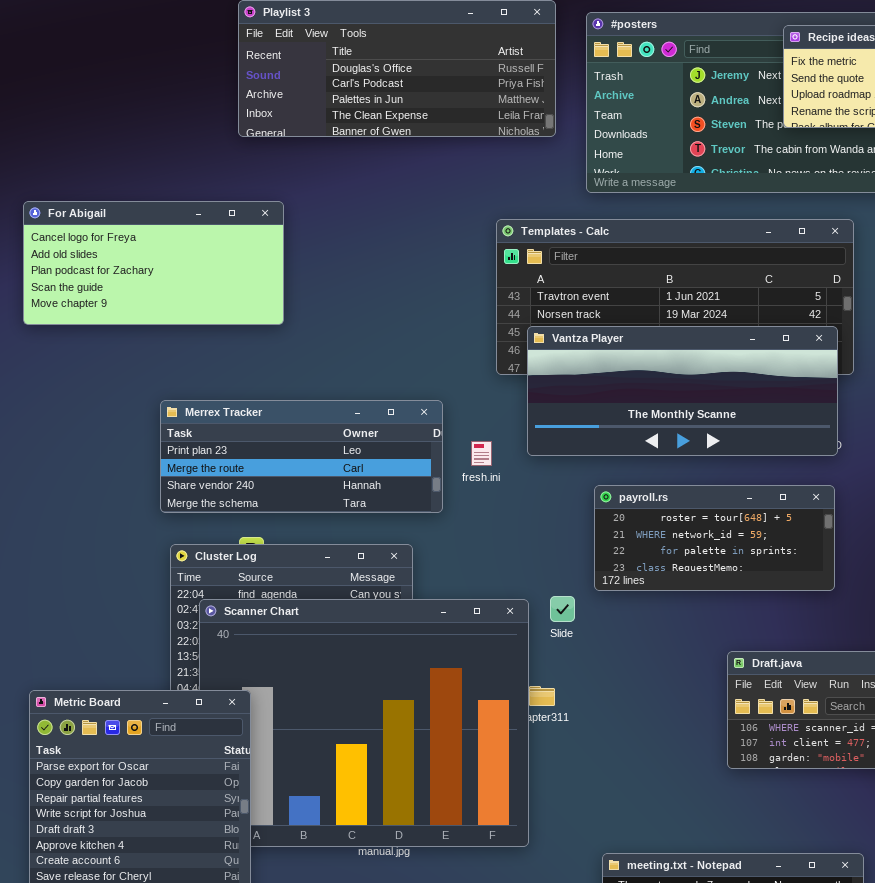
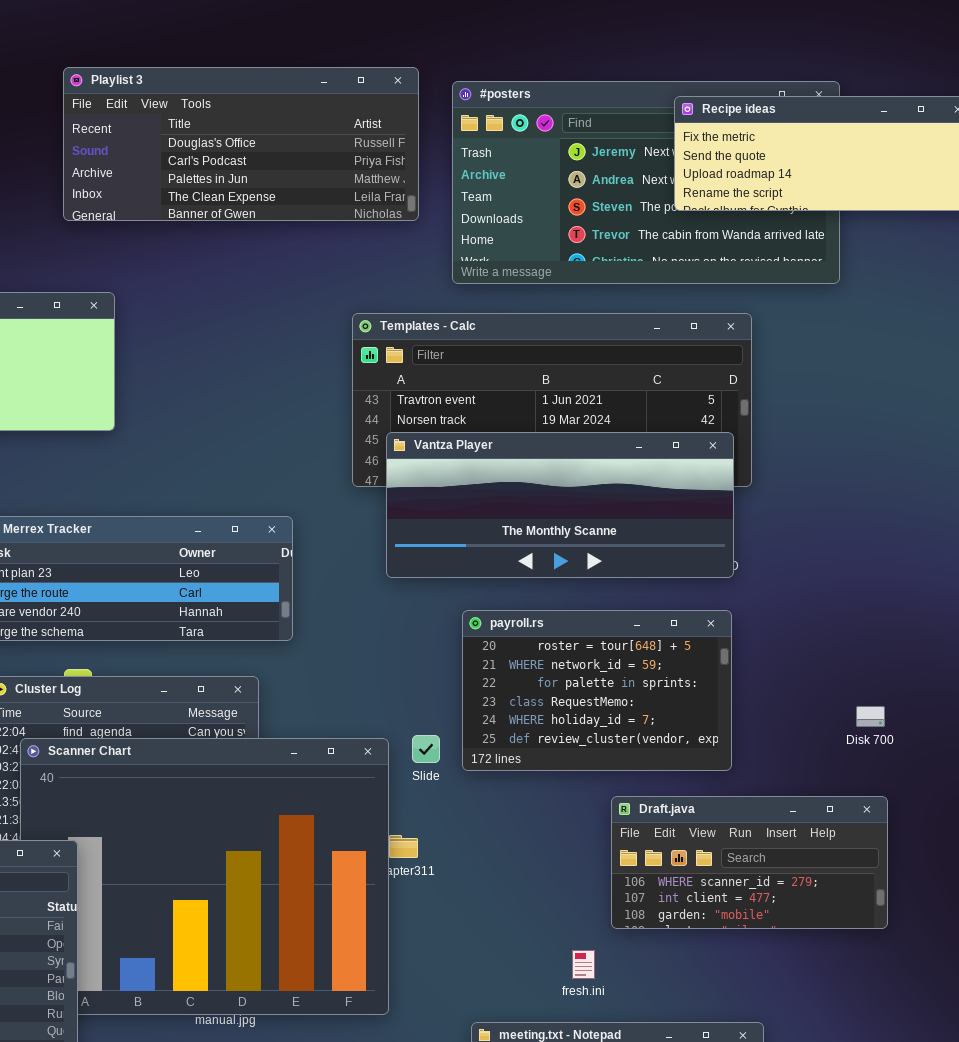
fresh.ini: [471,441,492,466] -> [572,950,595,979], moved
payroll.rs: [594,485,835,591] -> [462,610,732,771], resized

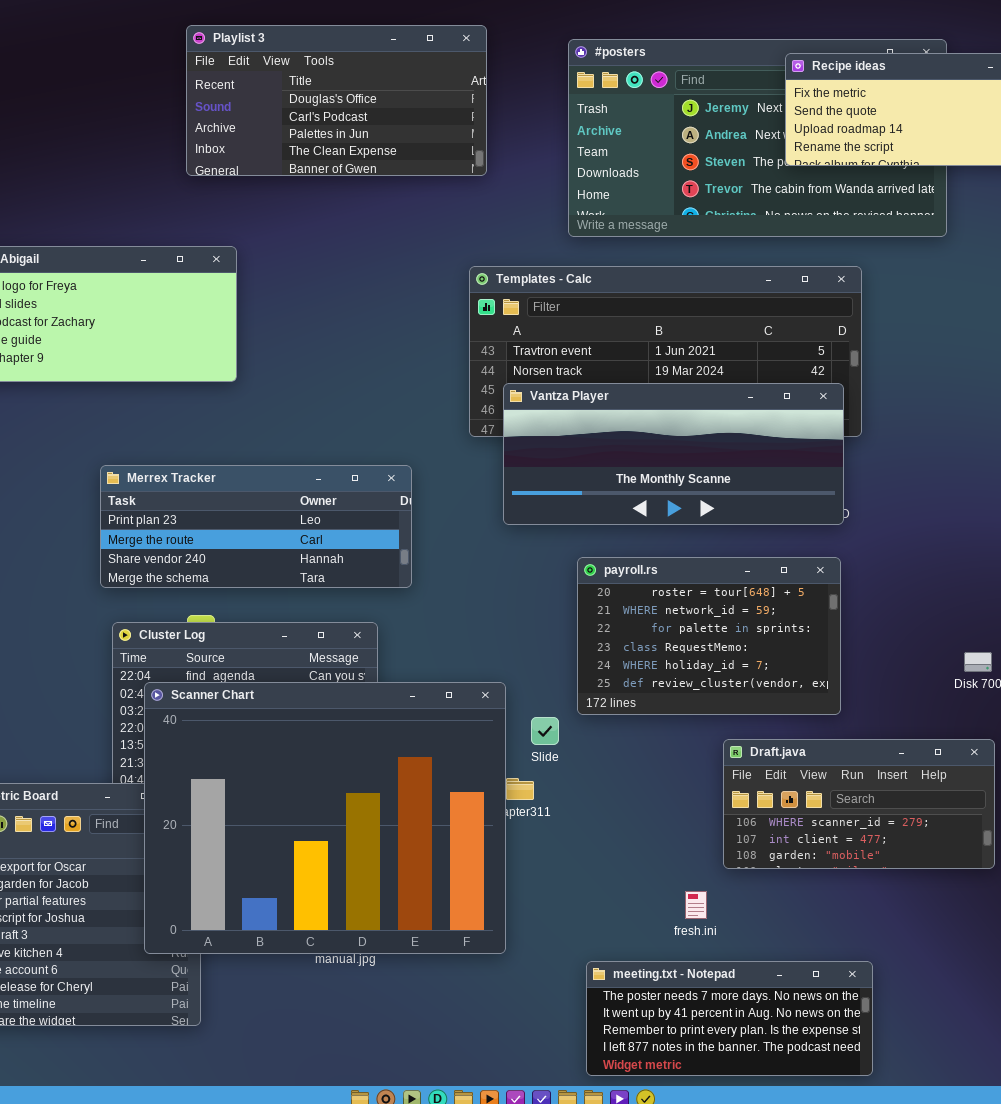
Playlist 3: [63,67,419,221] -> [186,25,487,176], resized
Slide: [412,735,440,763] -> [531,717,559,745], moved
Scanner Chart: [20,738,389,1015] -> [144,682,506,954], raised

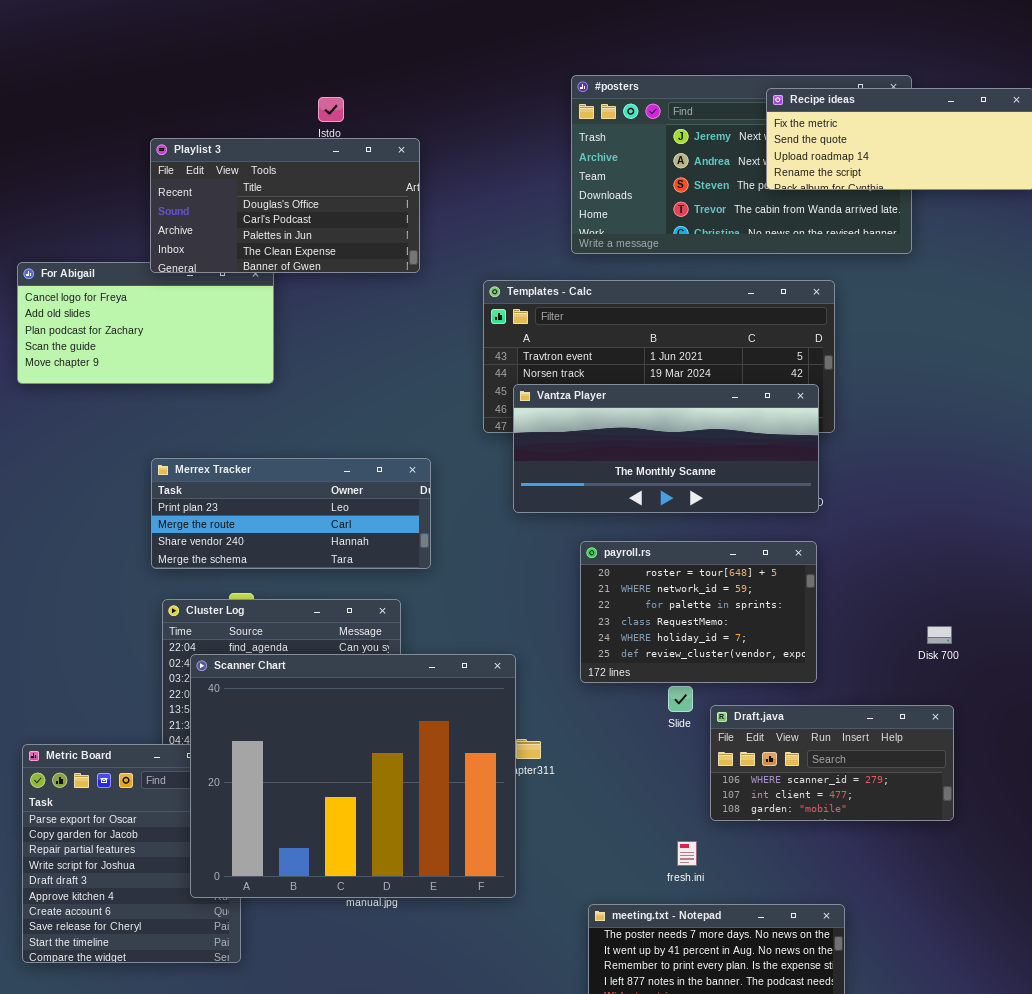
Playlist 3: [186,25,487,176] -> [150,138,420,273], moved
Slide: [531,717,559,745] -> [668,686,693,712], moved

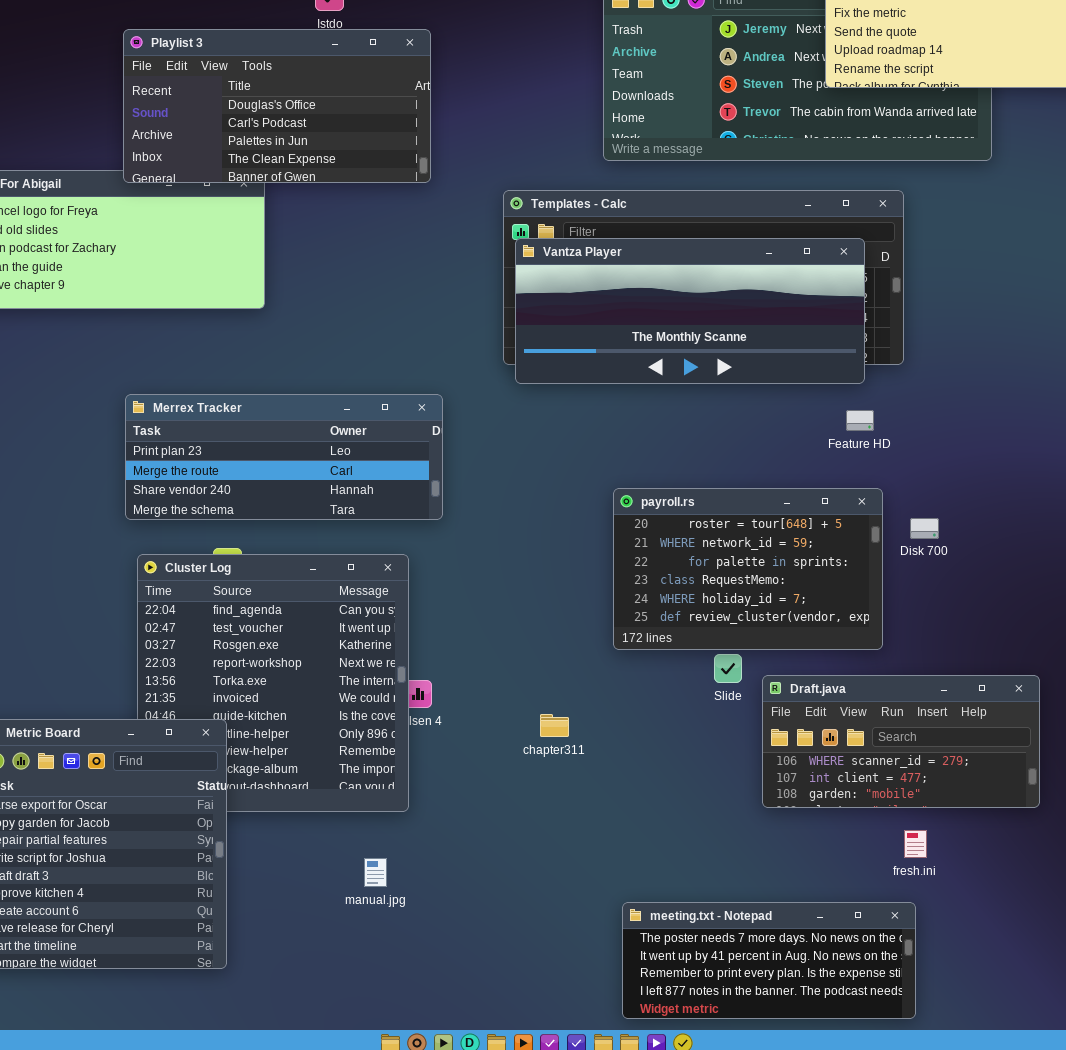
Vantza Player: [513,384,819,513] -> [515,238,865,384], moved
Disk 700: [927,626,952,644] -> [910,518,939,539], moved
Scanner Chart: [190,654,516,898] -> none, closed
fresh.ini: [677,841,697,866] -> [904,830,927,858], moved

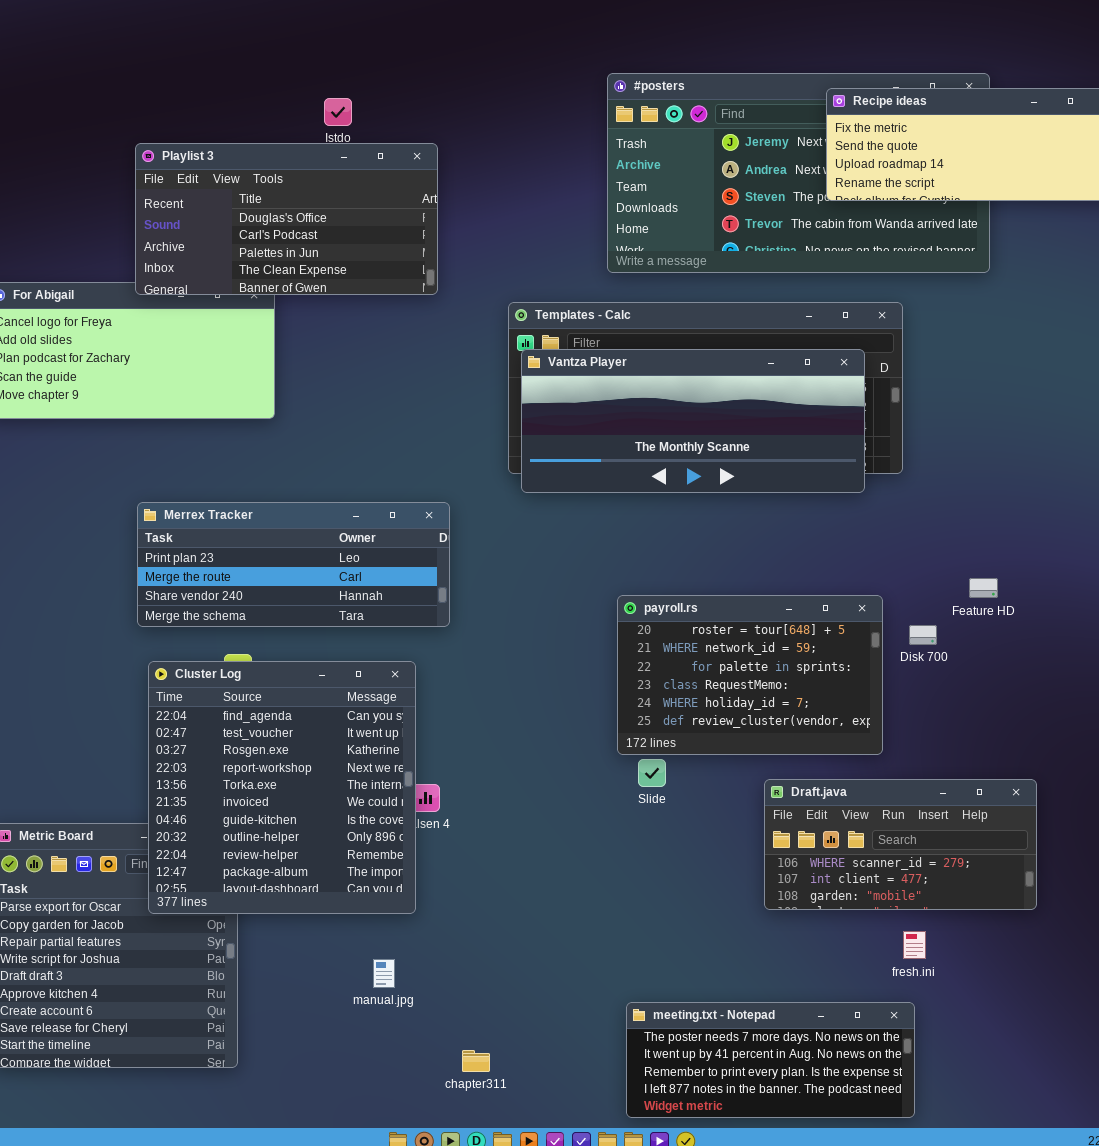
Feature HD: [846,410,874,431] -> [969,578,998,598], moved
Cluster Log: [137,554,409,812] -> [148,661,416,914], raised
Slide: [714,654,742,683] -> [638,759,666,787], moved
chapter311: [540,714,569,737] -> [462,1050,490,1072], moved

